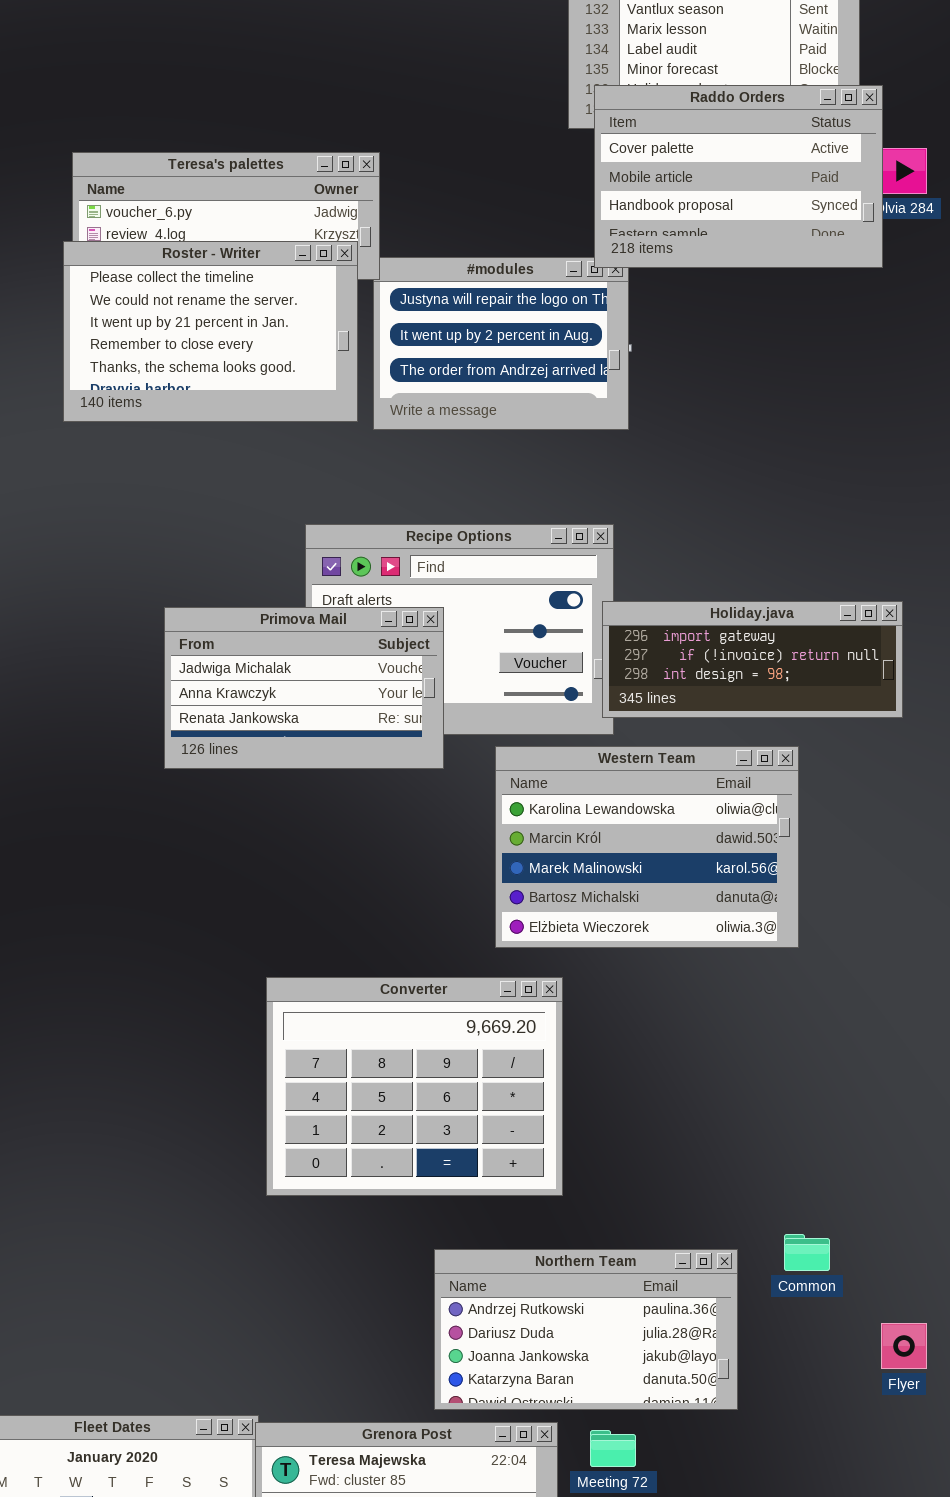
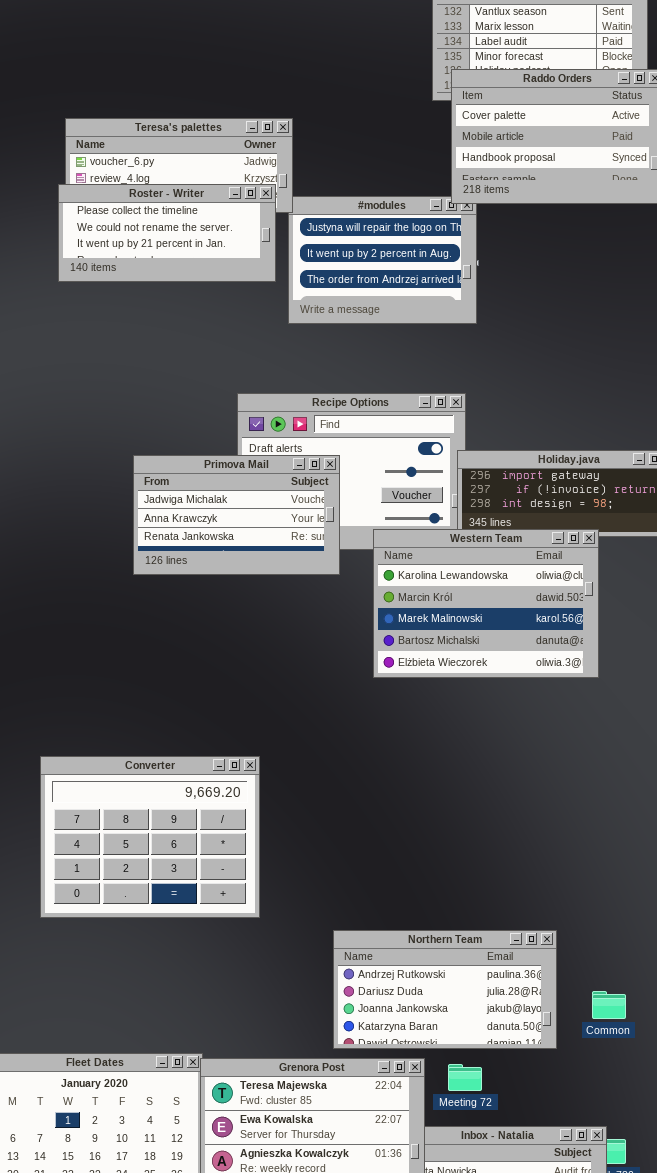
Roster - Writer: [63,241,358,422] -> [58,184,276,282], resized
Western Team: [495,746,799,948] -> [373,529,599,678], moved
Converter: [266,977,563,1196] -> [40,756,260,918], moved
Common: [784,1234,830,1271] -> [592,991,626,1019], moved

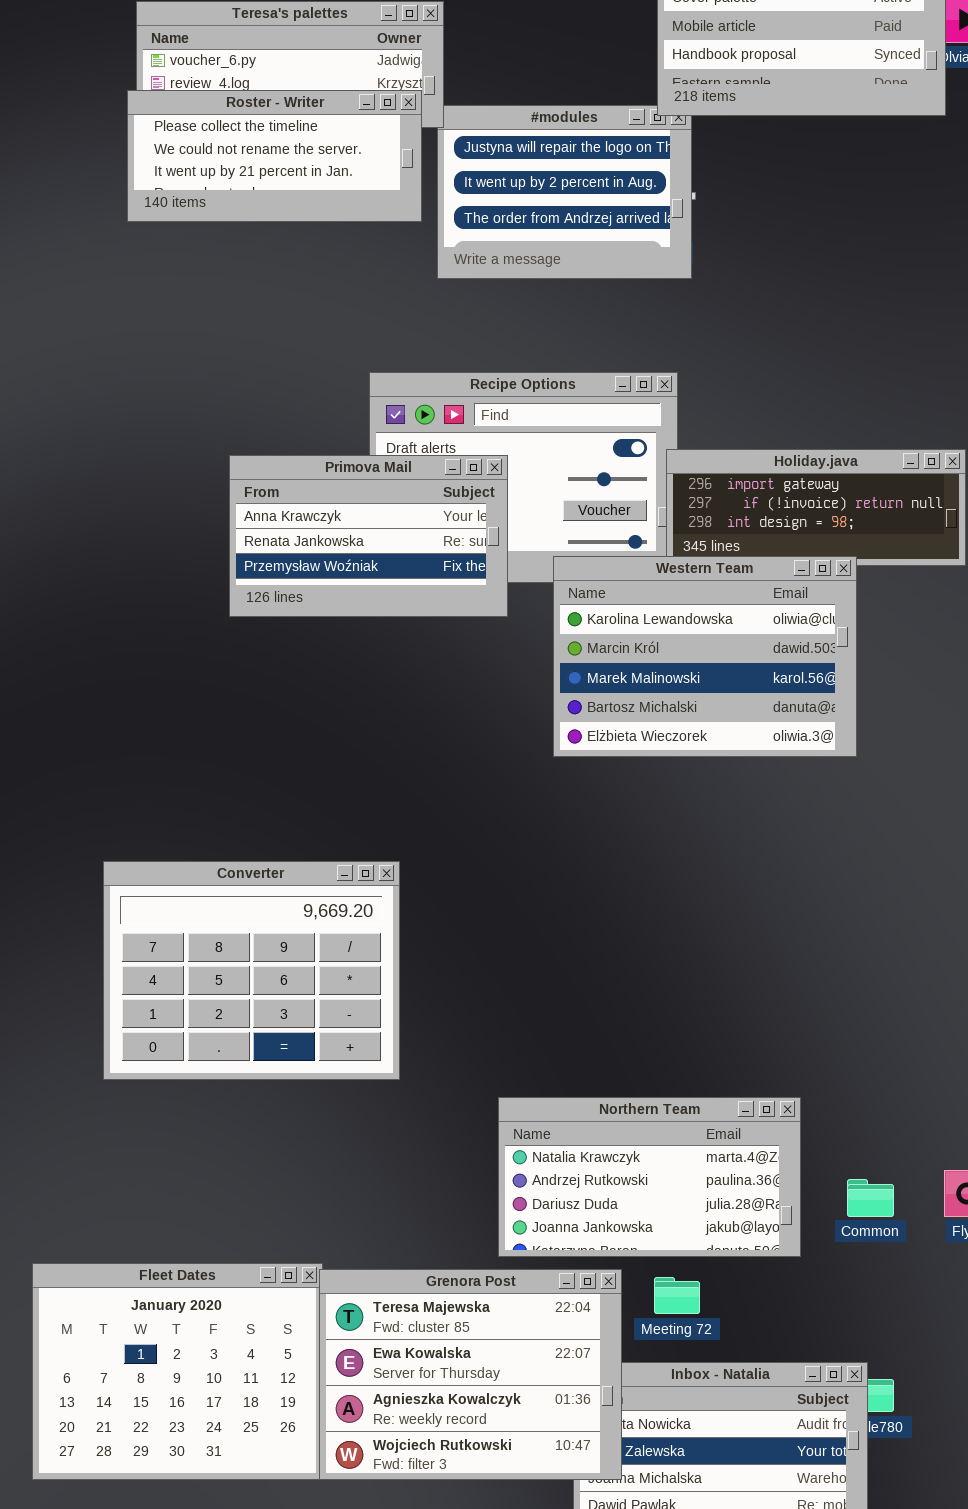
Primova Mail: [133,455,340,575] -> [229,455,508,617], scrolled down 1 row
Northern Team: [333,930,557,1049] -> [498,1097,801,1257], scrolled up 1 row

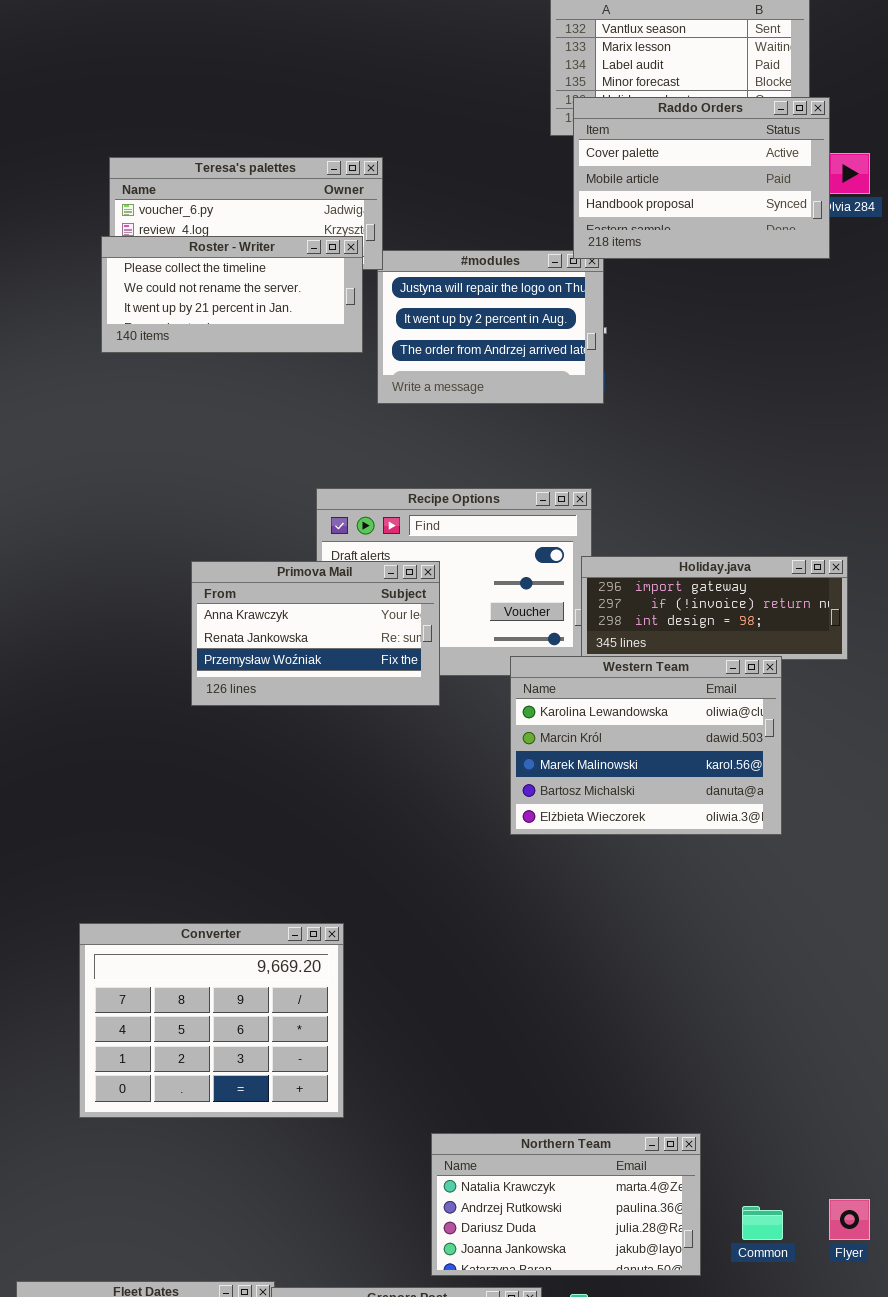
Western Team: [553,556,857,757] -> [510,656,782,835], moved

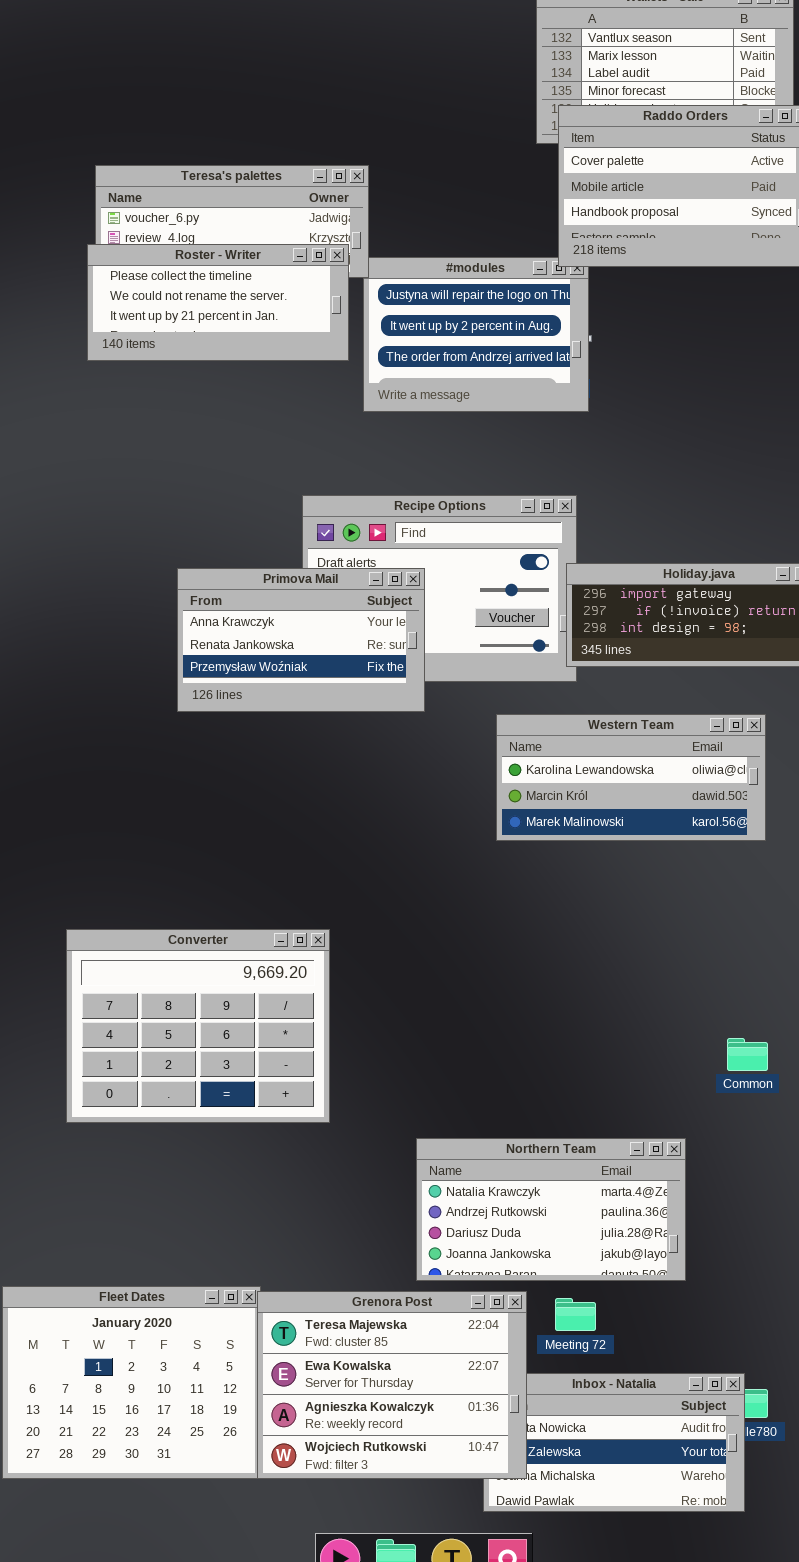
Western Team: [510,656,782,835] -> [496,714,766,841], resized
Common: [742,1206,783,1240] -> [727,1038,768,1071], moved

